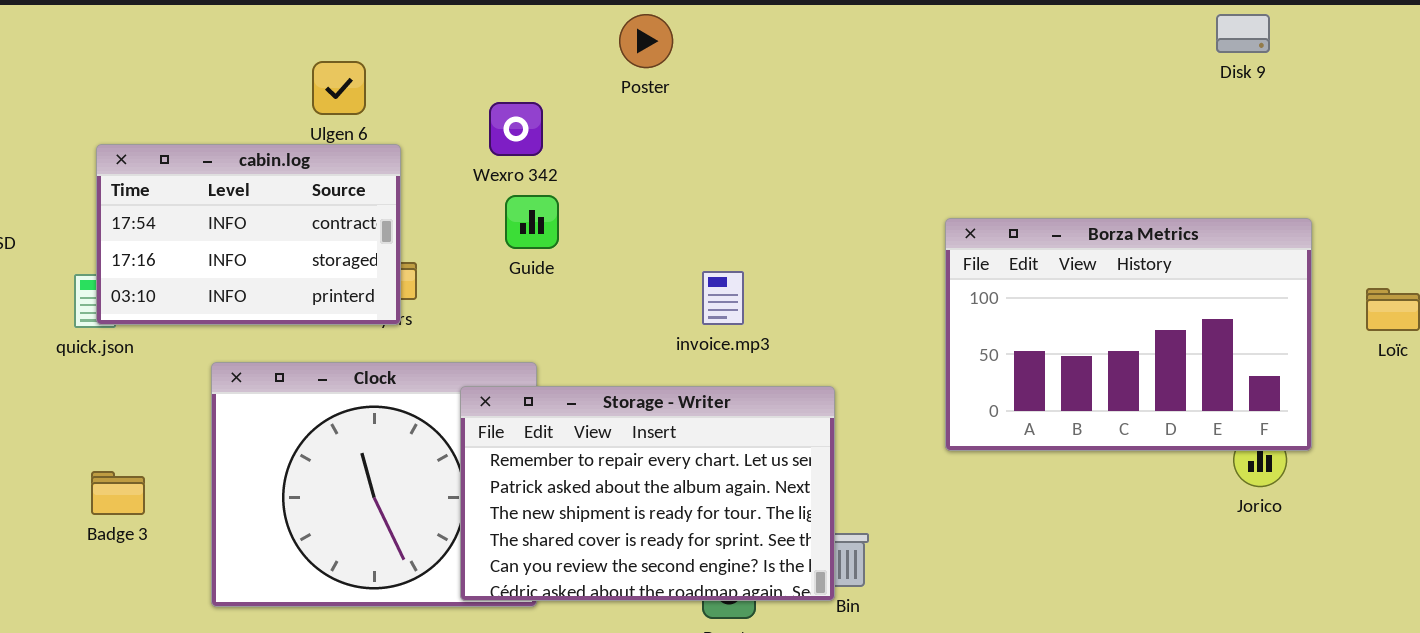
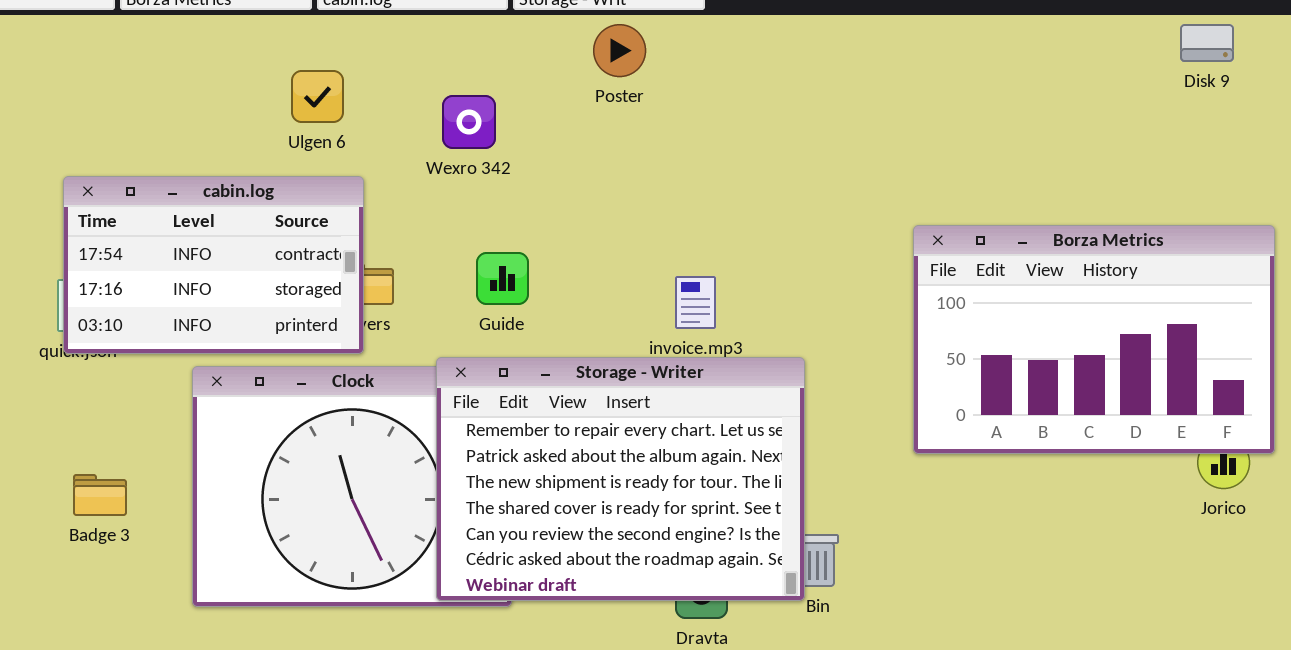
Wexro 342: [489,102,543,156] -> [442,95,496,149], moved
cabin.log: [96,144,401,325] -> [63,176,364,354], moved
Guide: [505,195,559,249] -> [476,252,529,305], moved
Storage - Writer: [460,386,835,601] -> [436,357,805,601], resized

